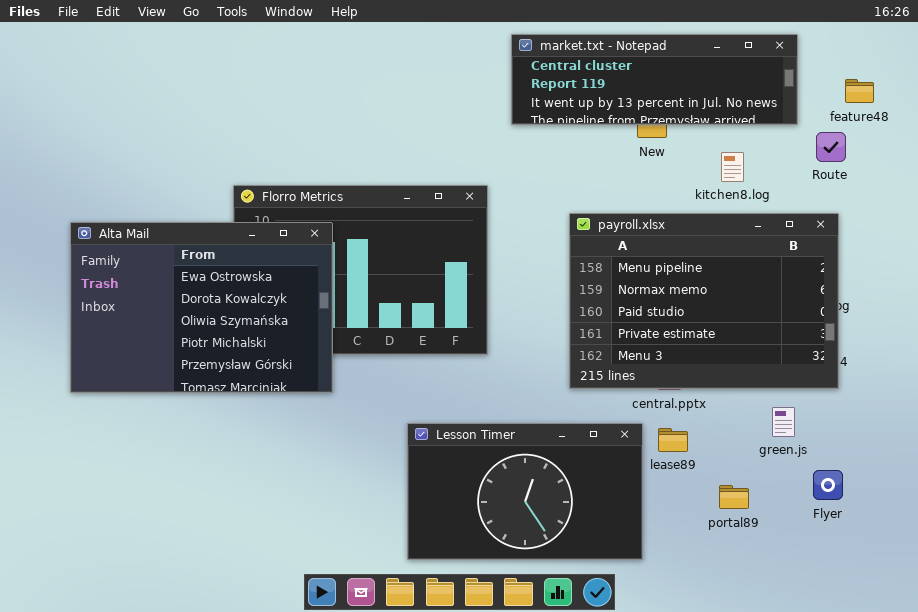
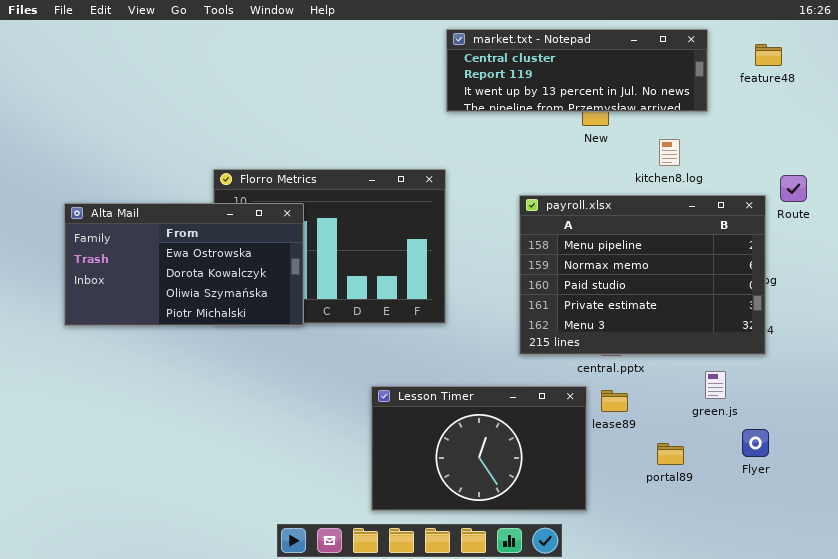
market.txt - Notepad: [511,34,798,125] -> [446,29,708,112], moved
feature48: [845,79,874,103] -> [755,44,782,66], moved
Route: [816,132,846,162] -> [780,175,807,202], moved
Alta Mail: [70,222,333,393] -> [64,203,304,326], resized

